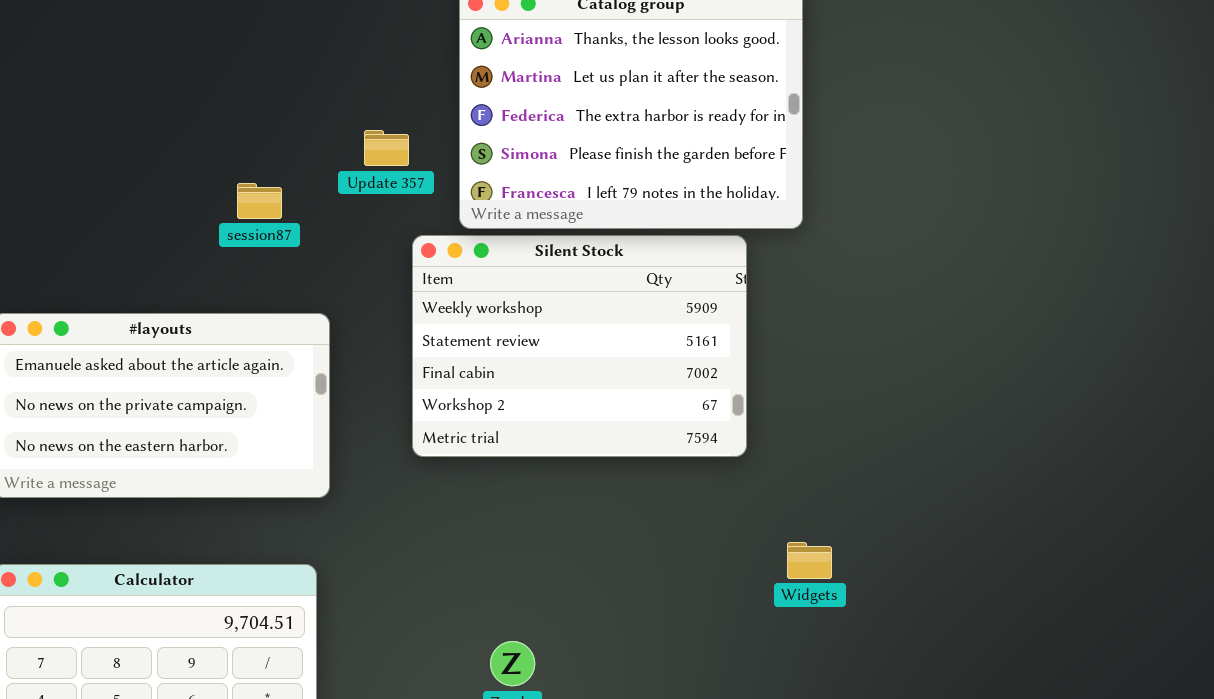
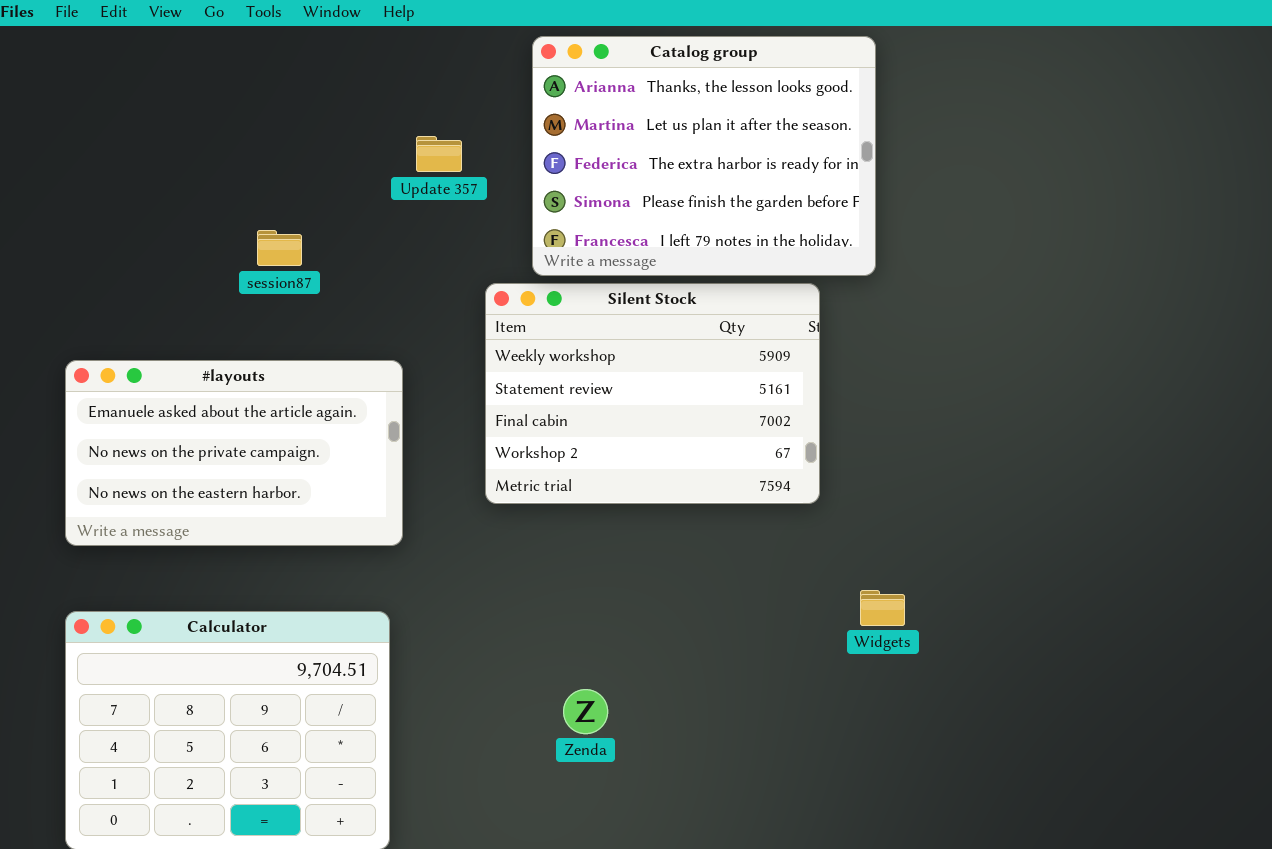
Update 357: [364,130,409,166] -> [416,136,462,172], moved
session87: [237,183,282,219] -> [257,230,302,266], moved

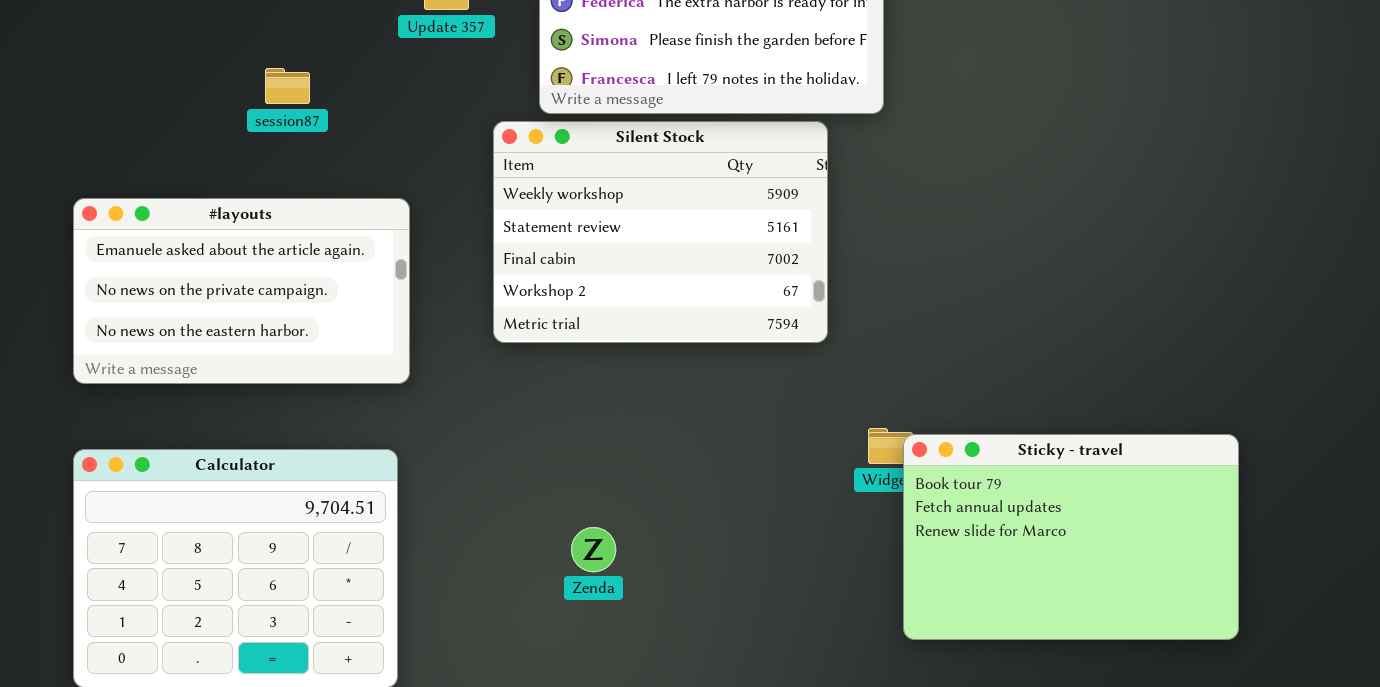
Sticky - travel: none -> [903,434,1239,640], opened

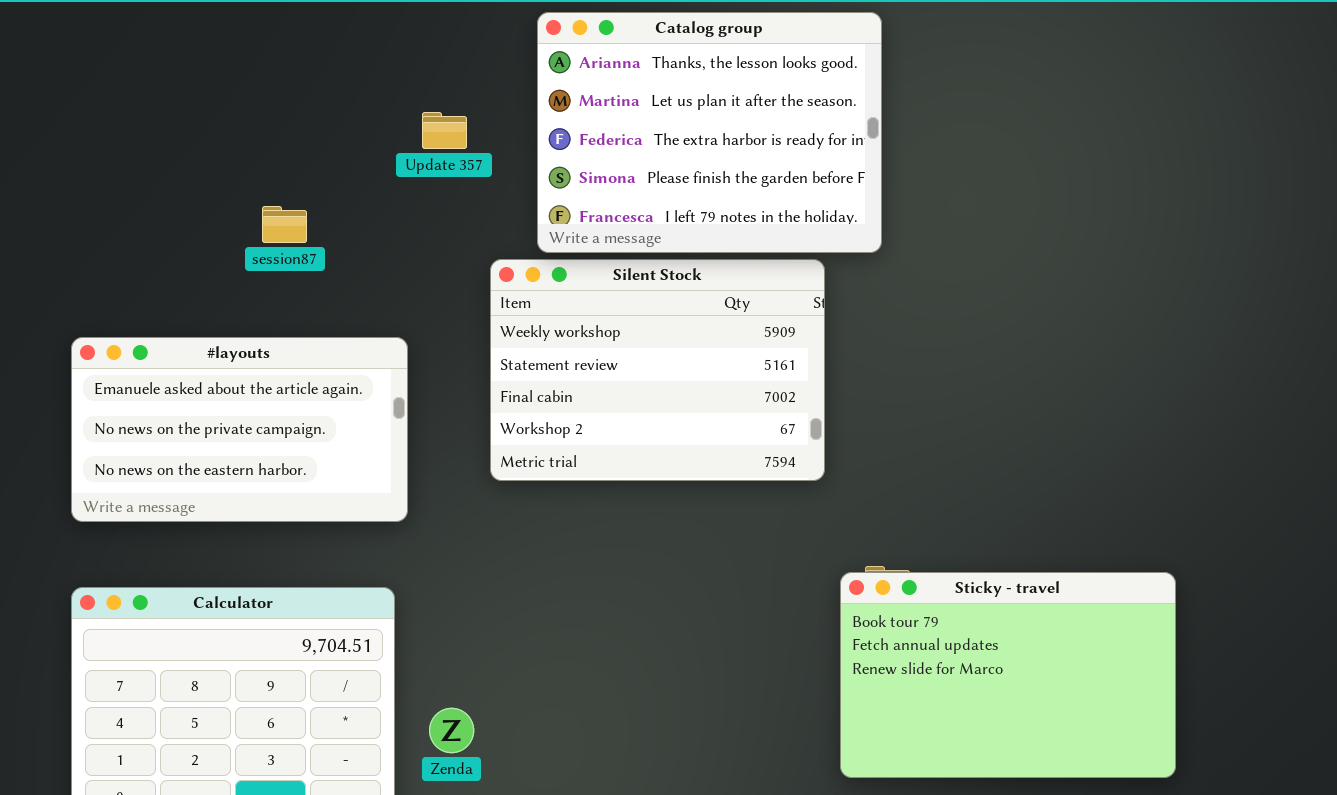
Sticky - travel: [903,434,1239,640] -> [840,572,1176,778], moved
Zenda: [571,527,616,572] -> [429,708,474,753], moved

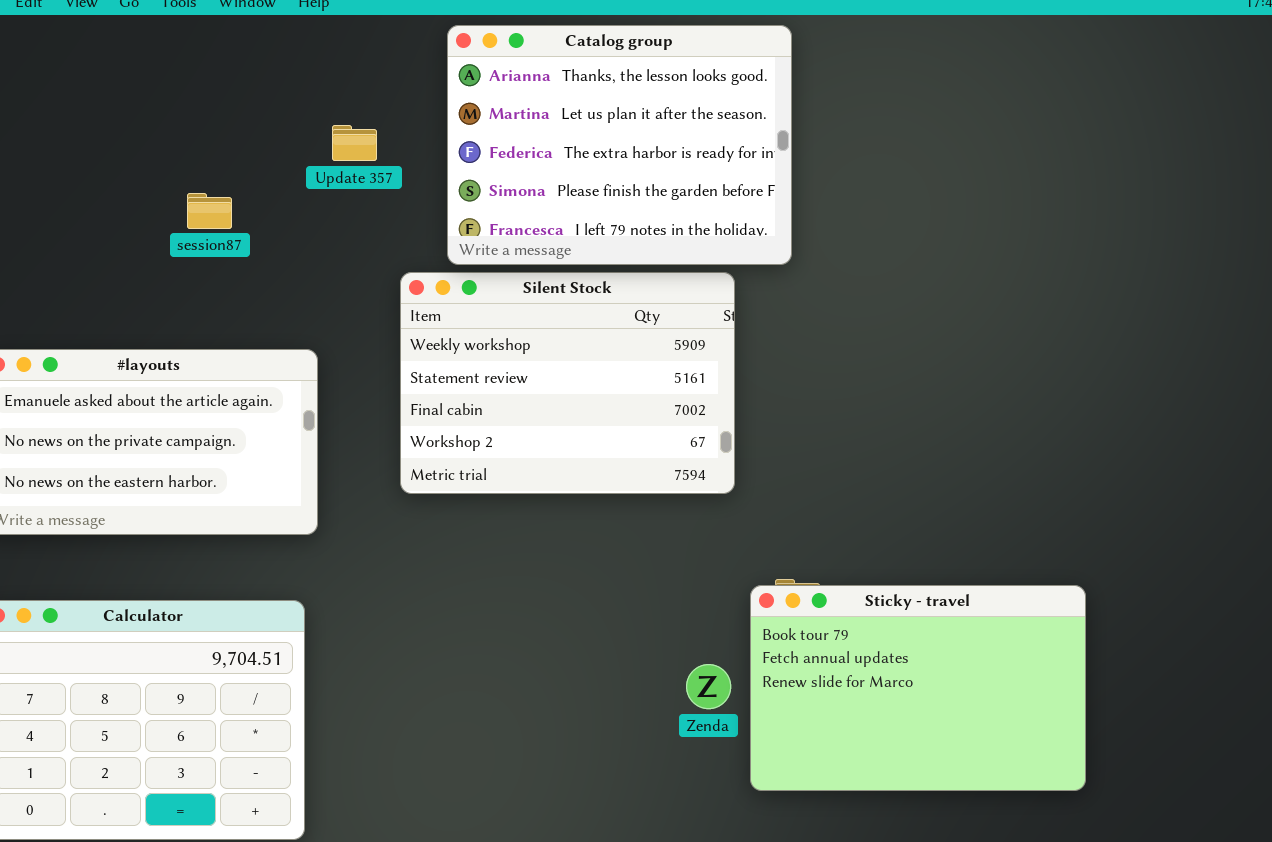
session87: [262,206,307,243] -> [187,193,232,229], moved
Zenda: [429,708,474,753] -> [686,664,731,709], moved

